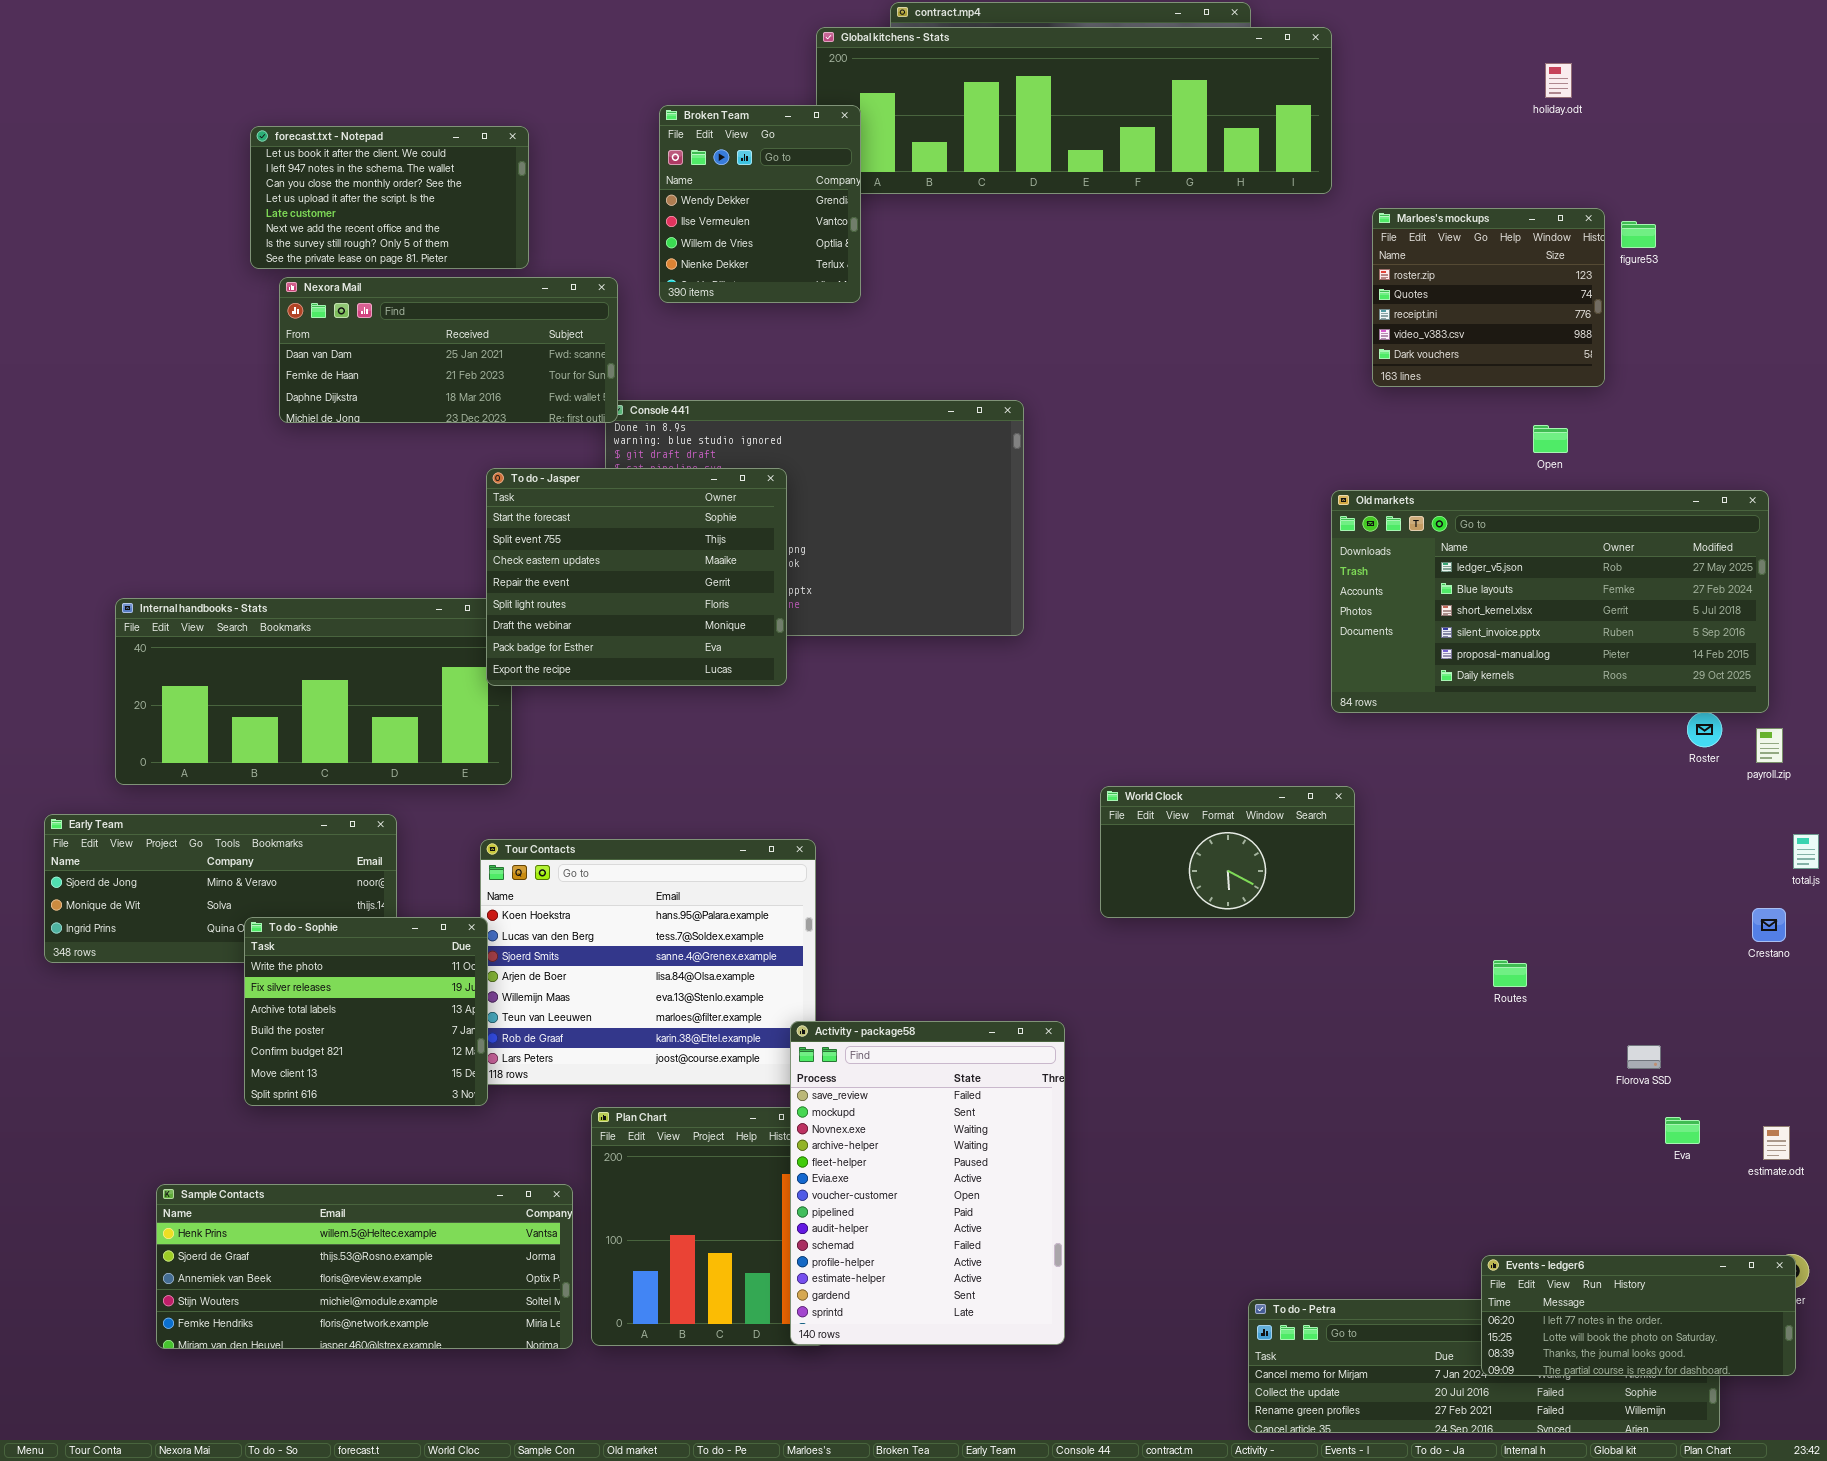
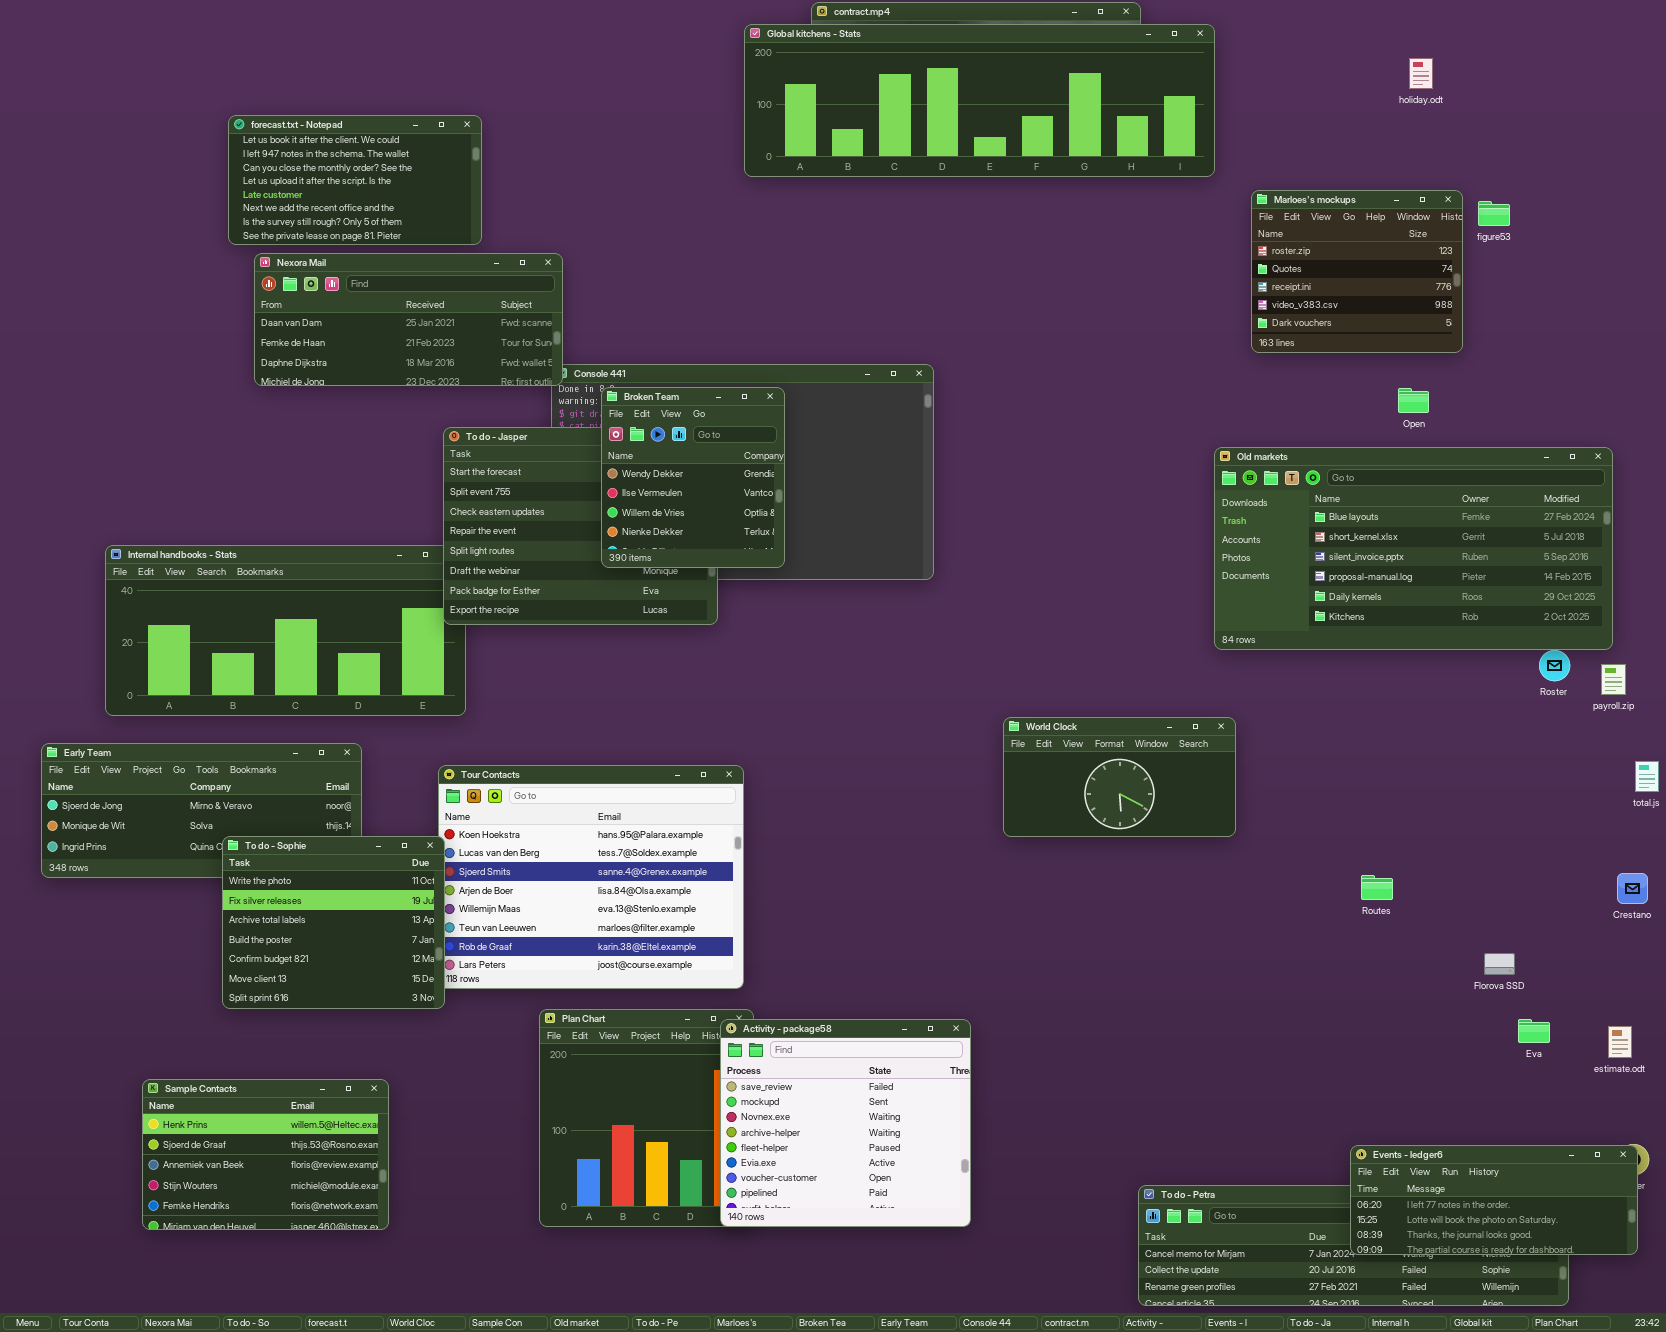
Broken Team: [659,105,861,303] -> [601,387,785,568], moved
Old markets: [1331,490,1769,713] -> [1214,447,1613,650], scrolled down 1 row
Crestano: [1752,908,1786,942] -> [1617,873,1648,904], moved
Activity - package58: [790,1021,1065,1345] -> [720,1019,971,1227], resized
Sample Contacts: [156,1184,573,1349] -> [142,1079,389,1230], resized

